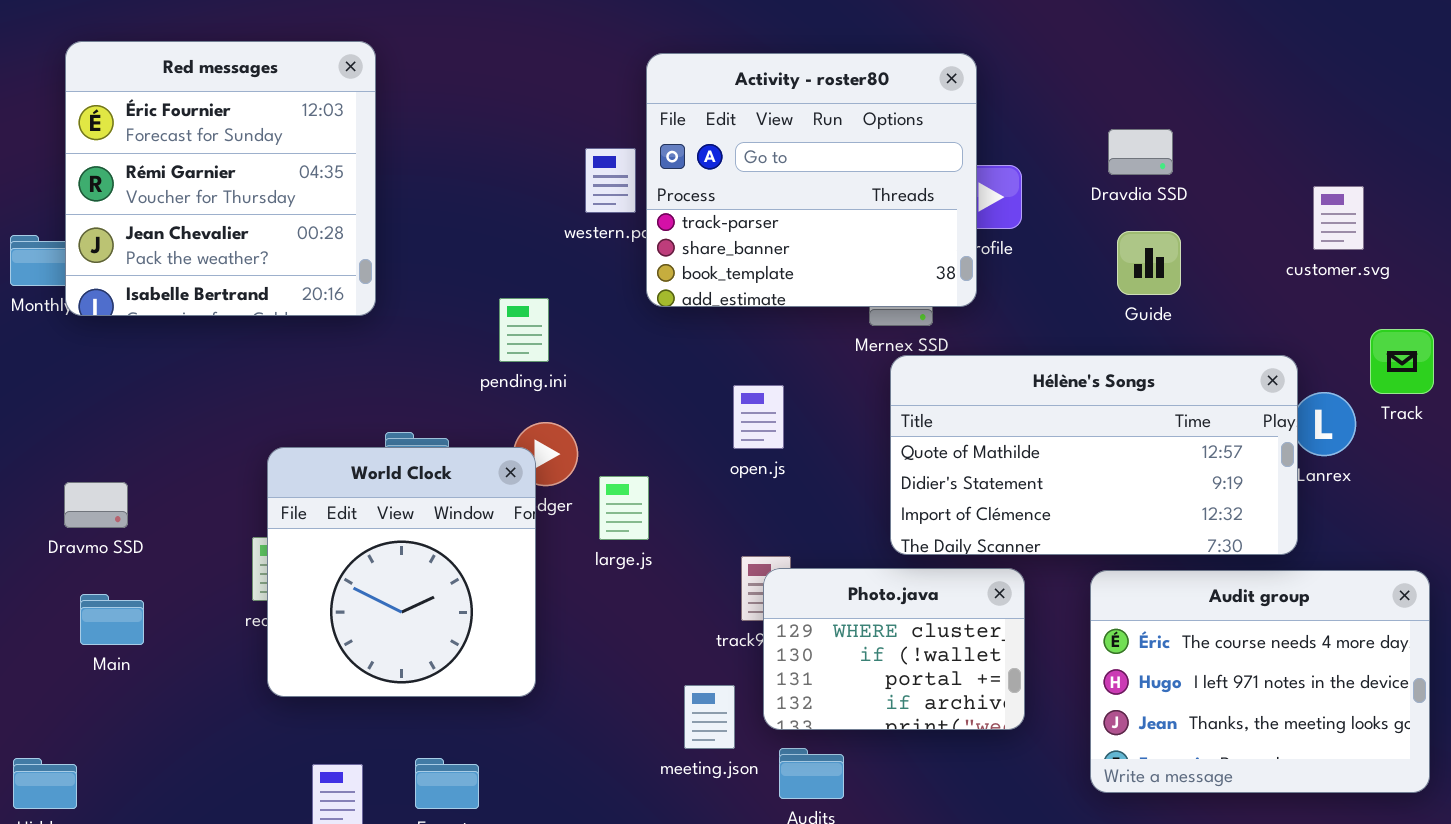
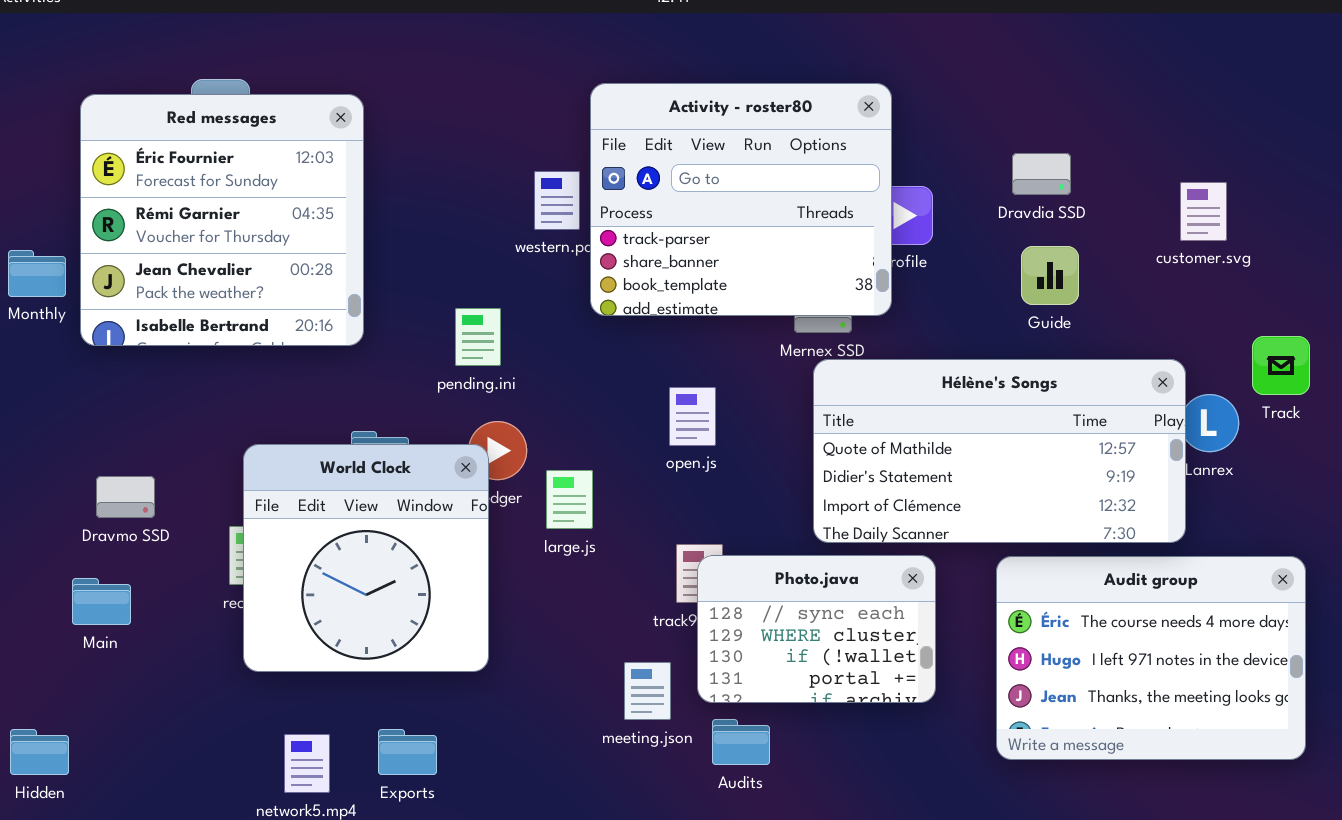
Red messages: [65,41,376,316] -> [80,94,364,346], moved
customer.svg: [1313,186,1364,250] -> [1180,182,1227,241], moved
Dravmo SSD: [64,482,128,528] -> [96,476,155,518], moved
Photo.java: [763,568,1025,730] -> [697,555,936,703], scrolled up 1 row

